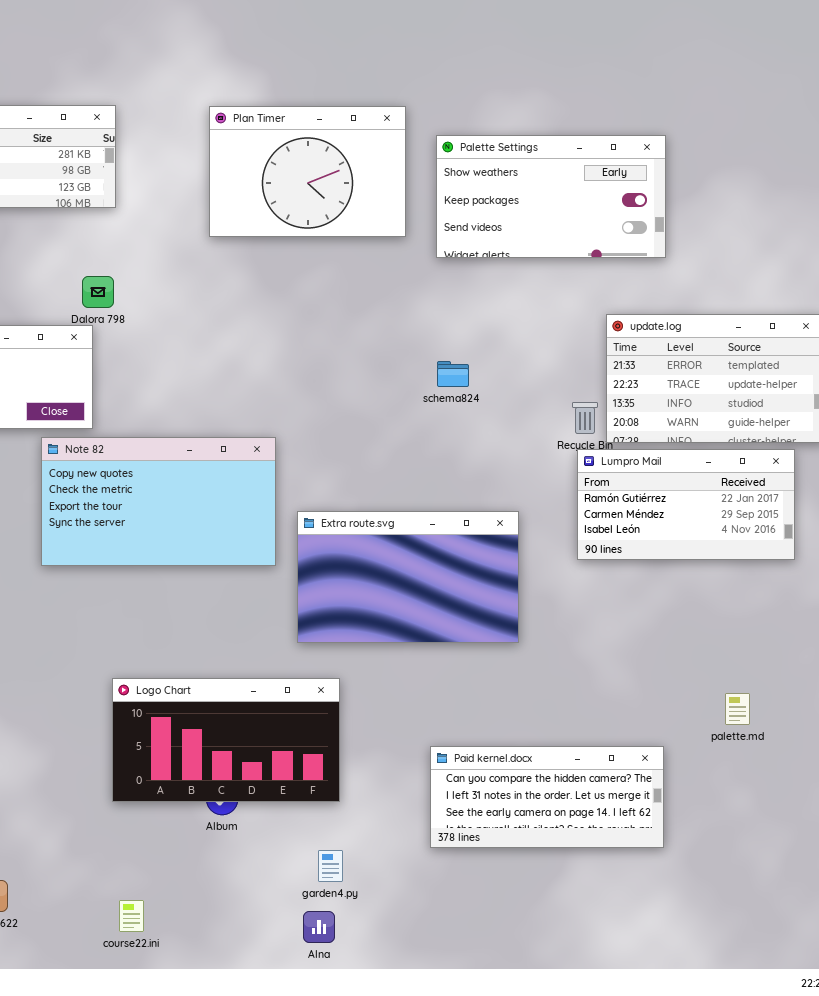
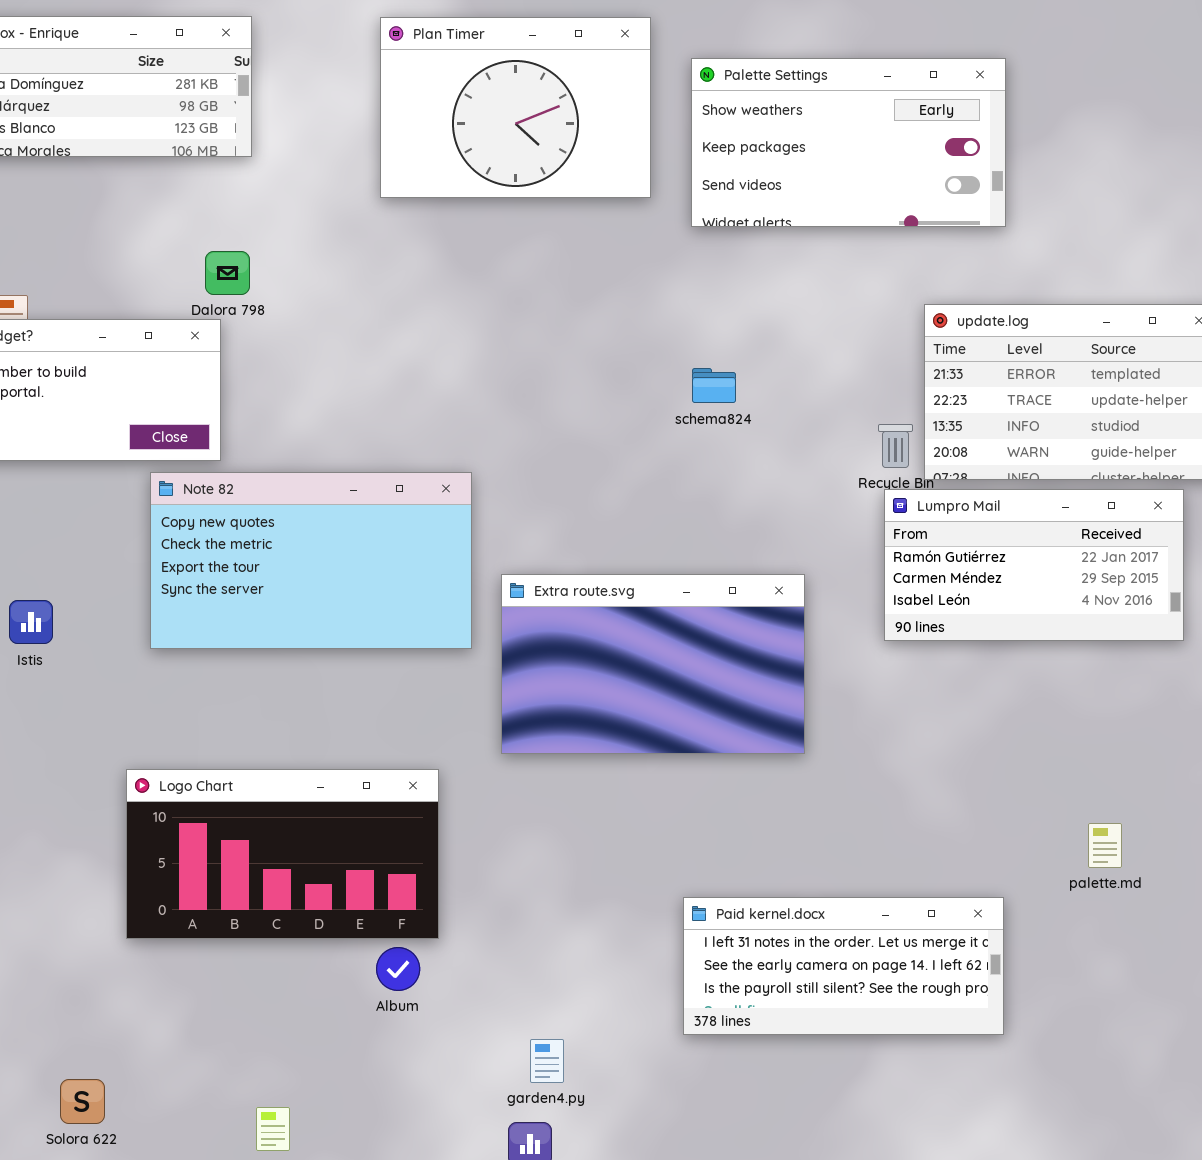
Logo Chart: [112,678,340,802] -> [126,769,439,939], moved
Paid kernel.docx: [430,746,664,848] -> [683,897,1004,1035], scrolled down 1 row

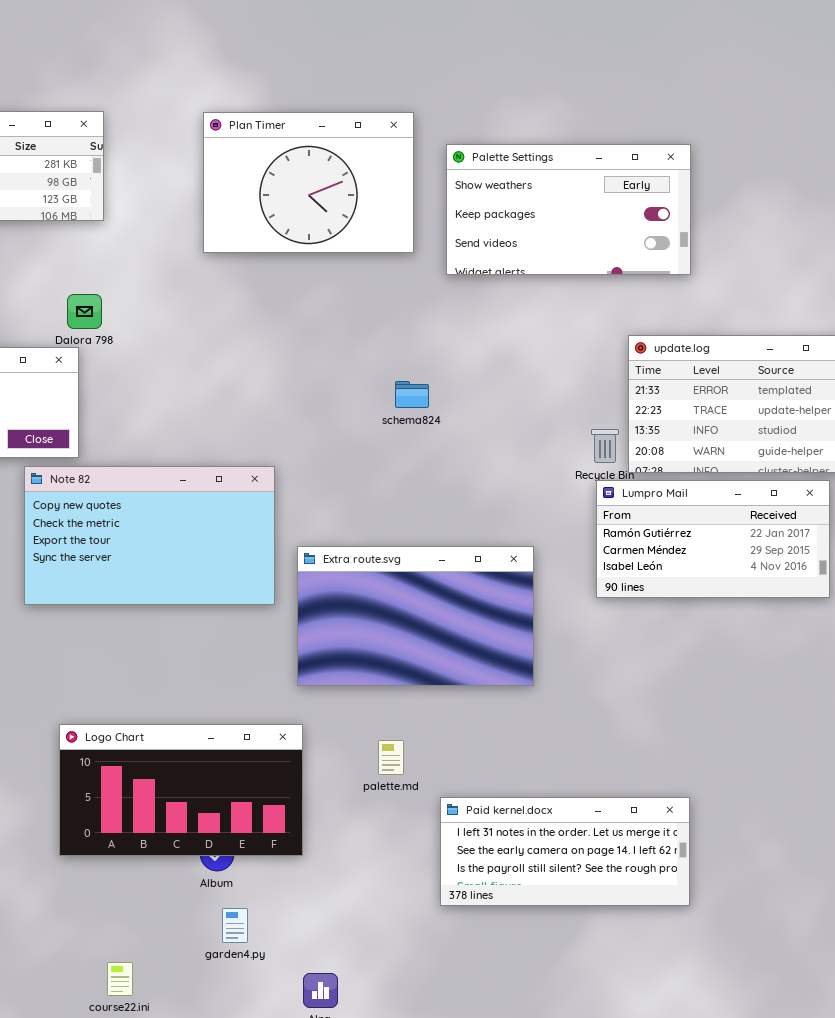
schema824: [692,368,736,403] -> [395,381,429,408], moved
Logo Chart: [126,769,439,939] -> [59,724,303,856], moved
palette.md: [1088,823,1122,868] -> [378,740,404,775], moved
garden4.py: [530,1039,564,1083] -> [222,908,248,943], moved

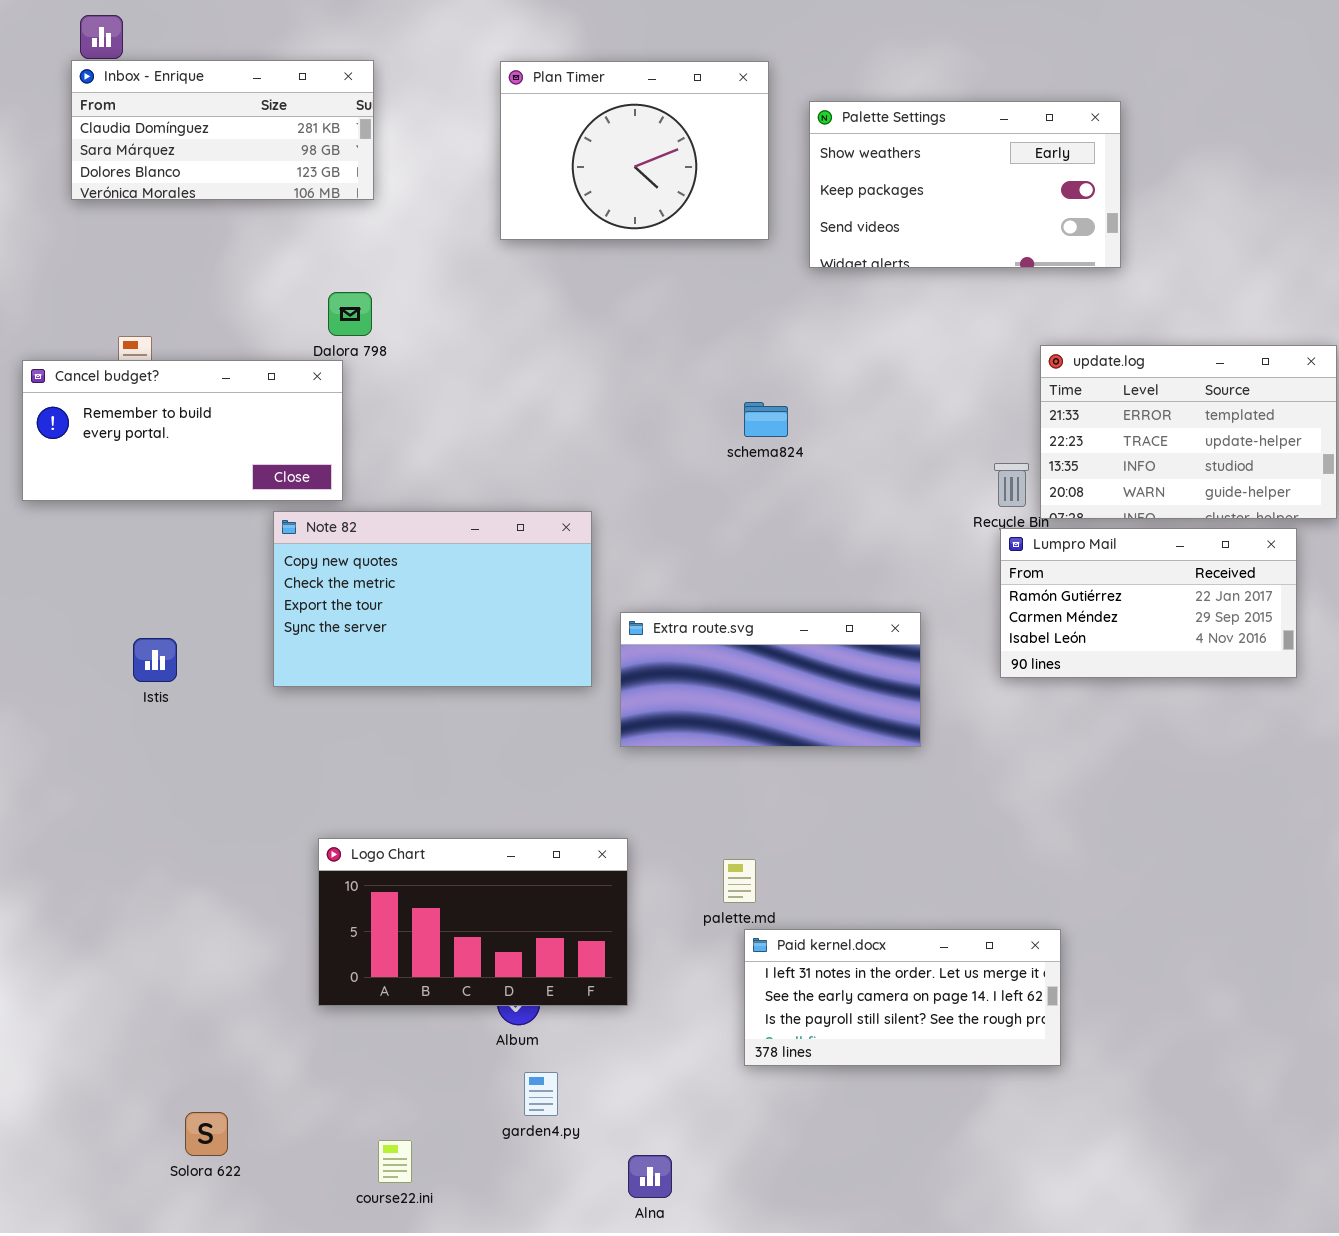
Extra route.svg: [297,546,534,686] -> [620,612,921,747], resized
Paid kernel.docx: [440,797,690,906] -> [744,929,1061,1066], moved

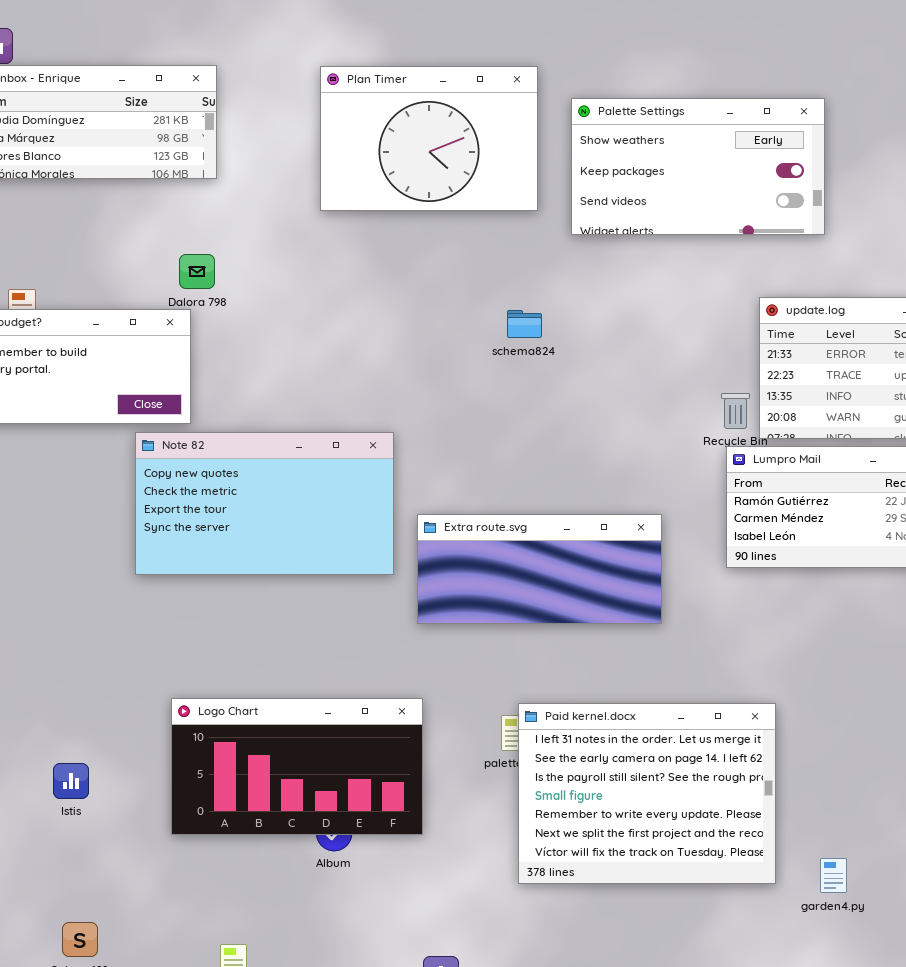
schema824: [744,402,788,437] -> [507,310,542,338], moved
Istis: [133,638,177,682] -> [53,763,89,799], moved
Paid kernel.docx: [744,929,1061,1066] -> [518,703,776,884], resized
garden4.py: [524,1072,558,1116] -> [820,858,847,893], moved

